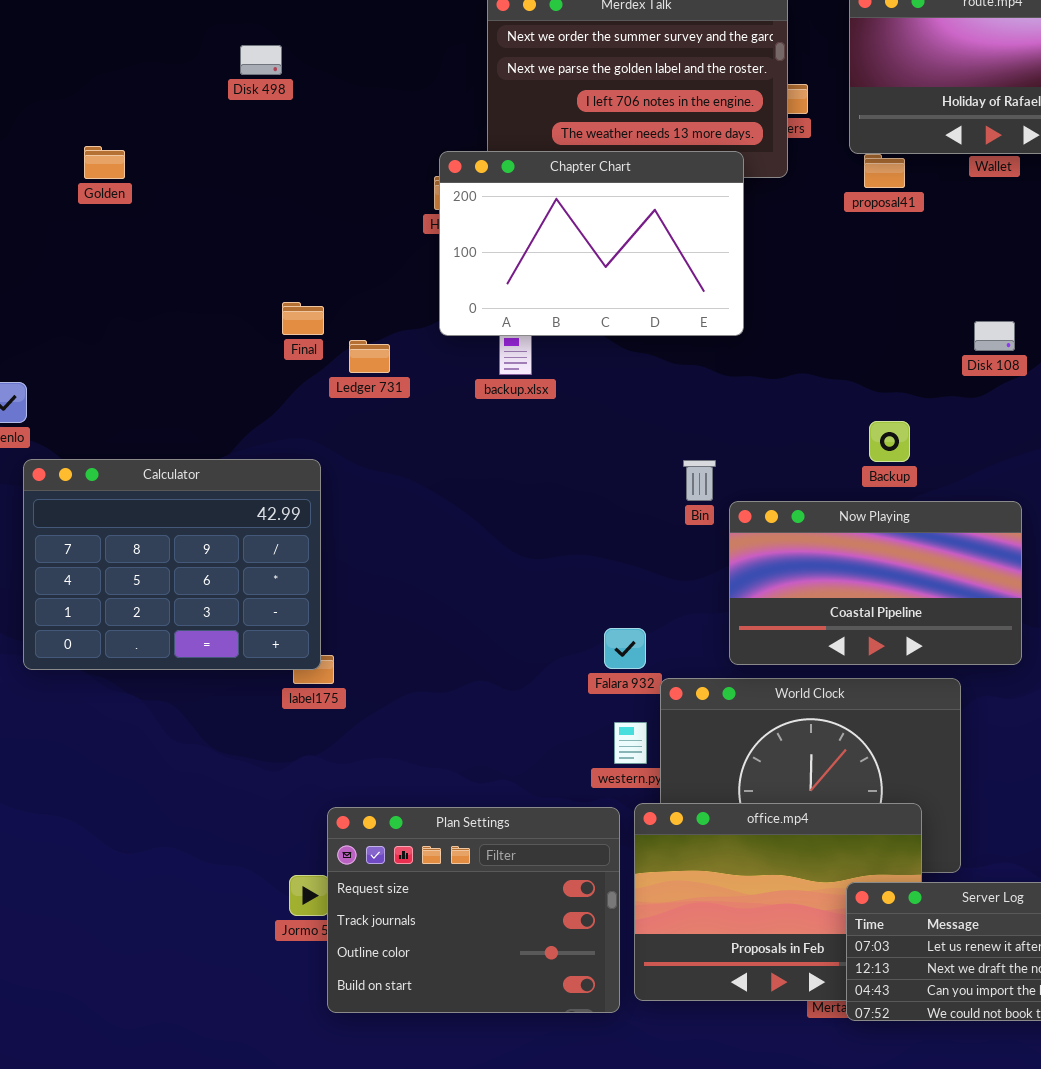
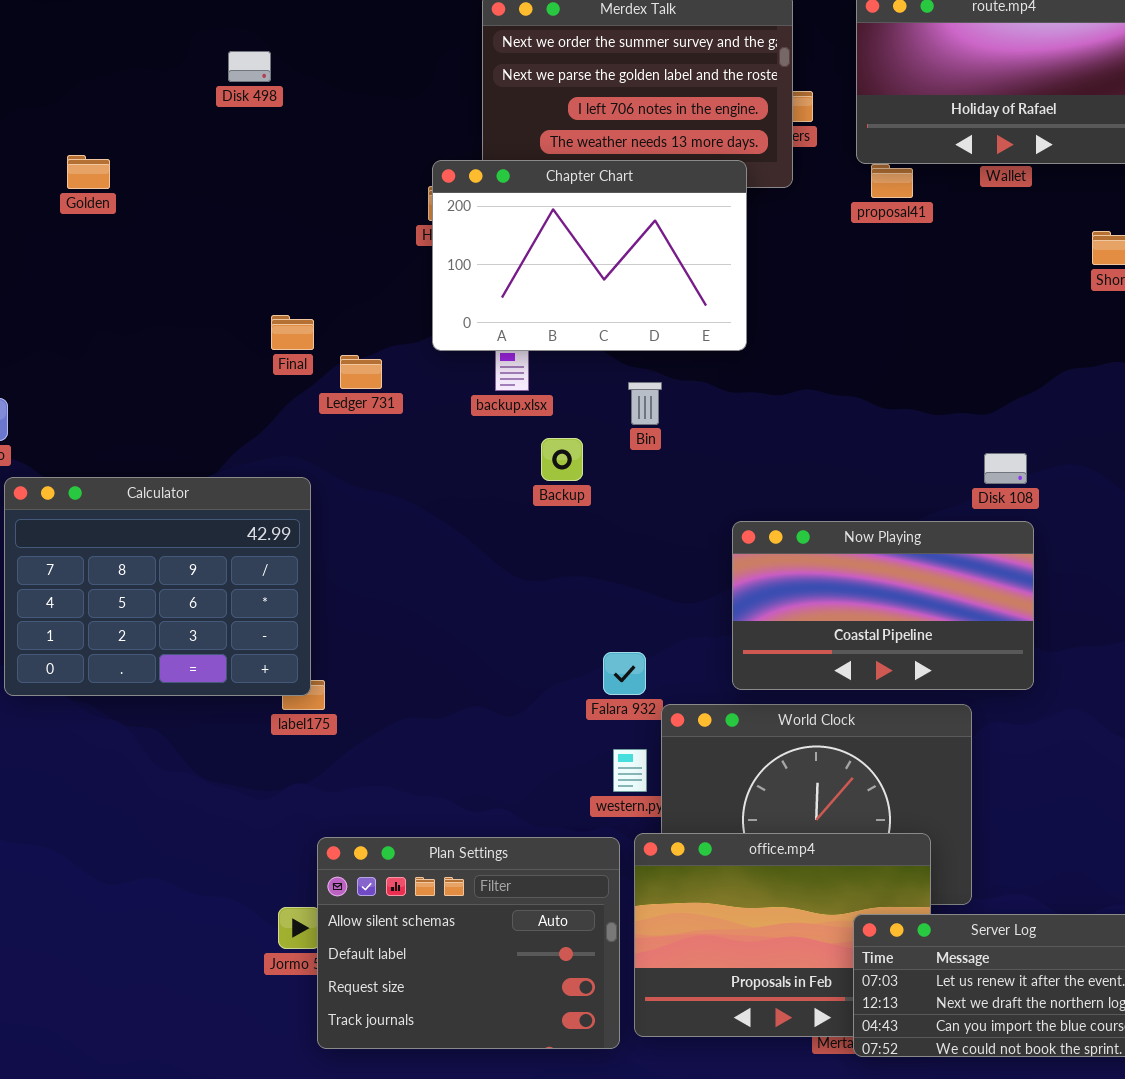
Disk 108: [974,321,1015,351] -> [984,453,1027,484], moved
Backup: [869,421,910,462] -> [541,438,583,481], moved
Bin: [683,460,716,501] -> [628,382,662,425], moved
Plan Settings: [327,807,620,1013] -> [317,837,620,1049], scrolled up 2 rows

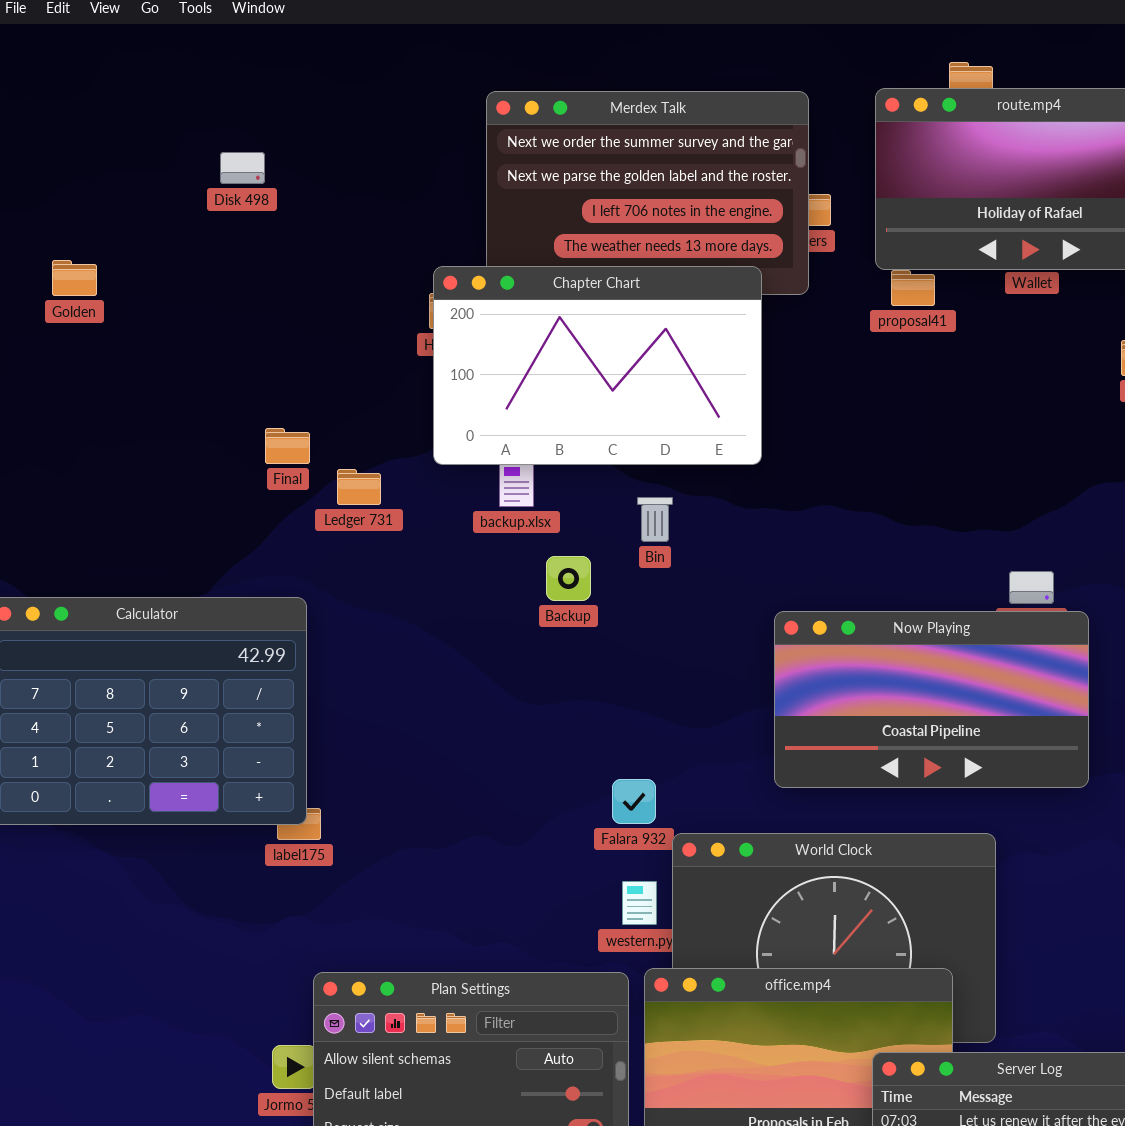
Now Playing: [732,521,1034,690] -> [774,611,1089,788], moved

